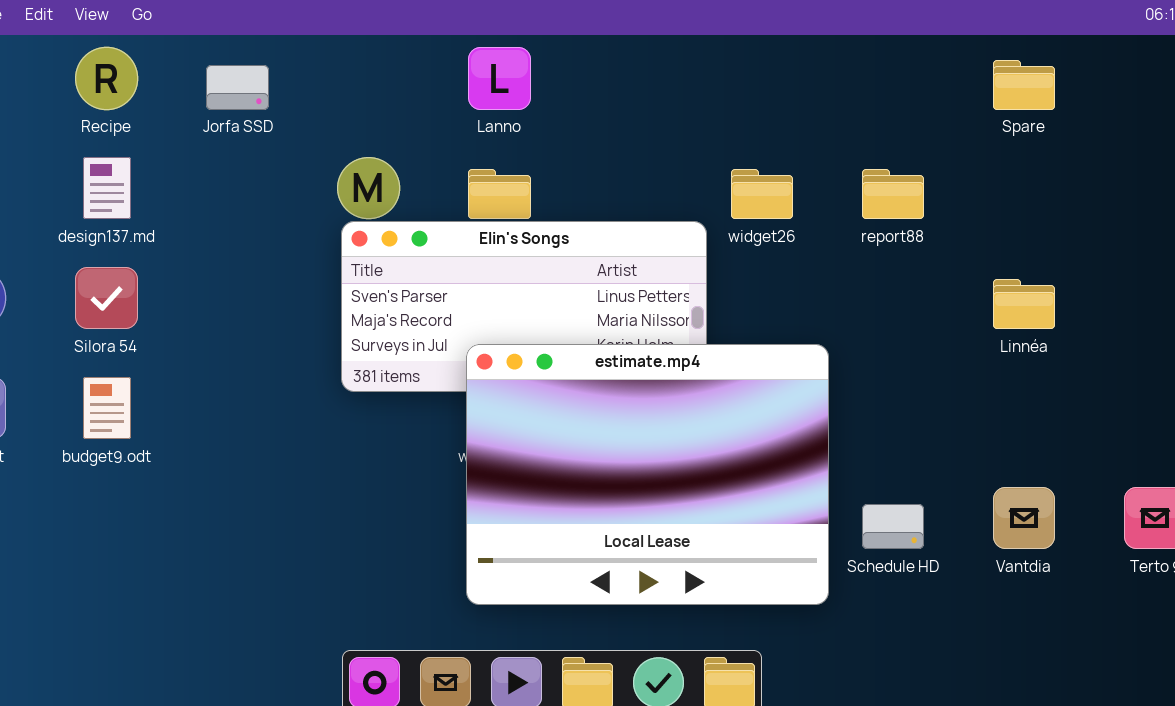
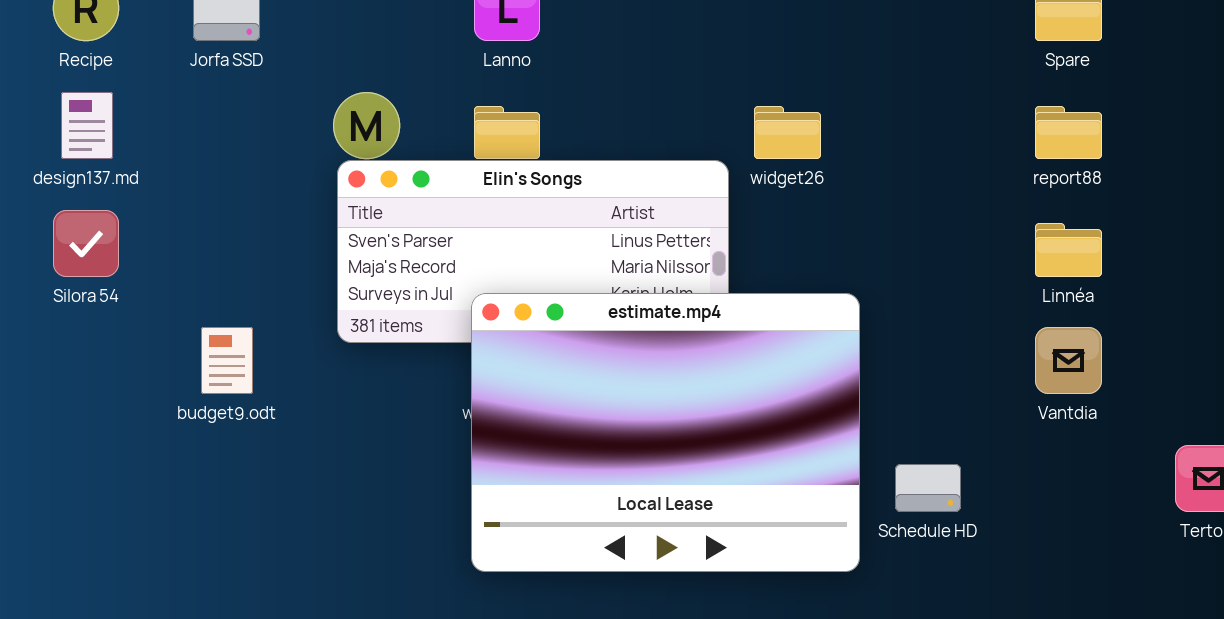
report88: [862,169,924,219] -> [1035,106,1102,159], moved
budget9.odt: [83,377,131,439] -> [201,327,253,394], moved
Vantdia: [993,487,1055,549] -> [1035,327,1102,394], moved

